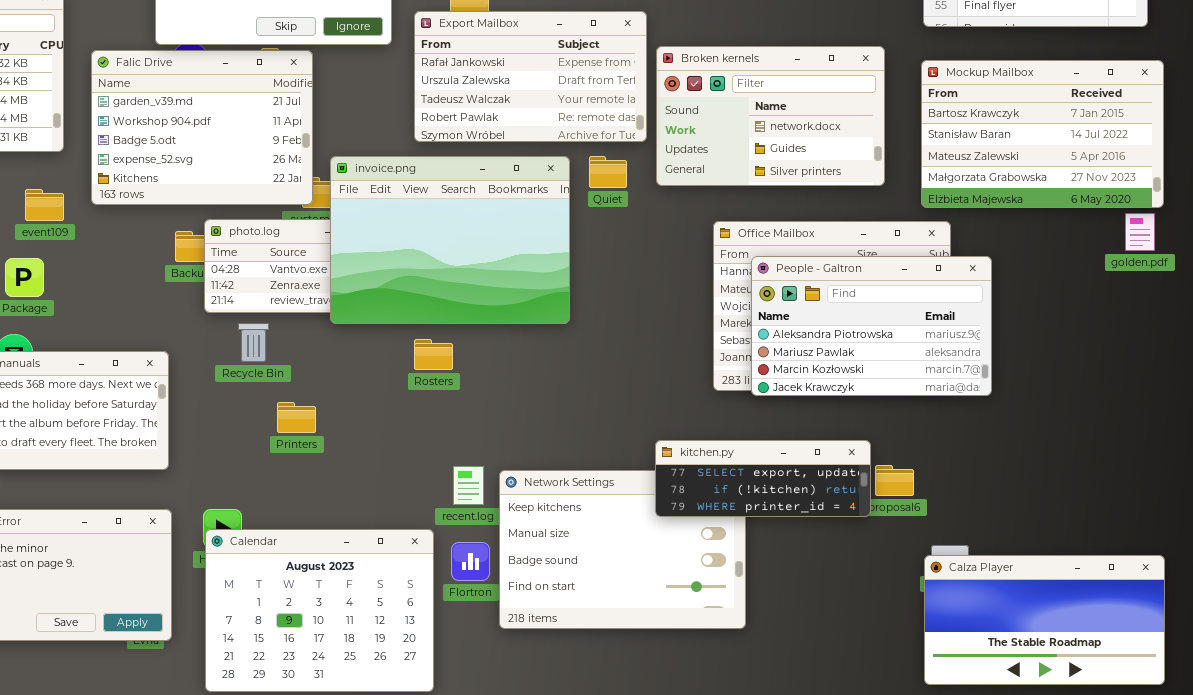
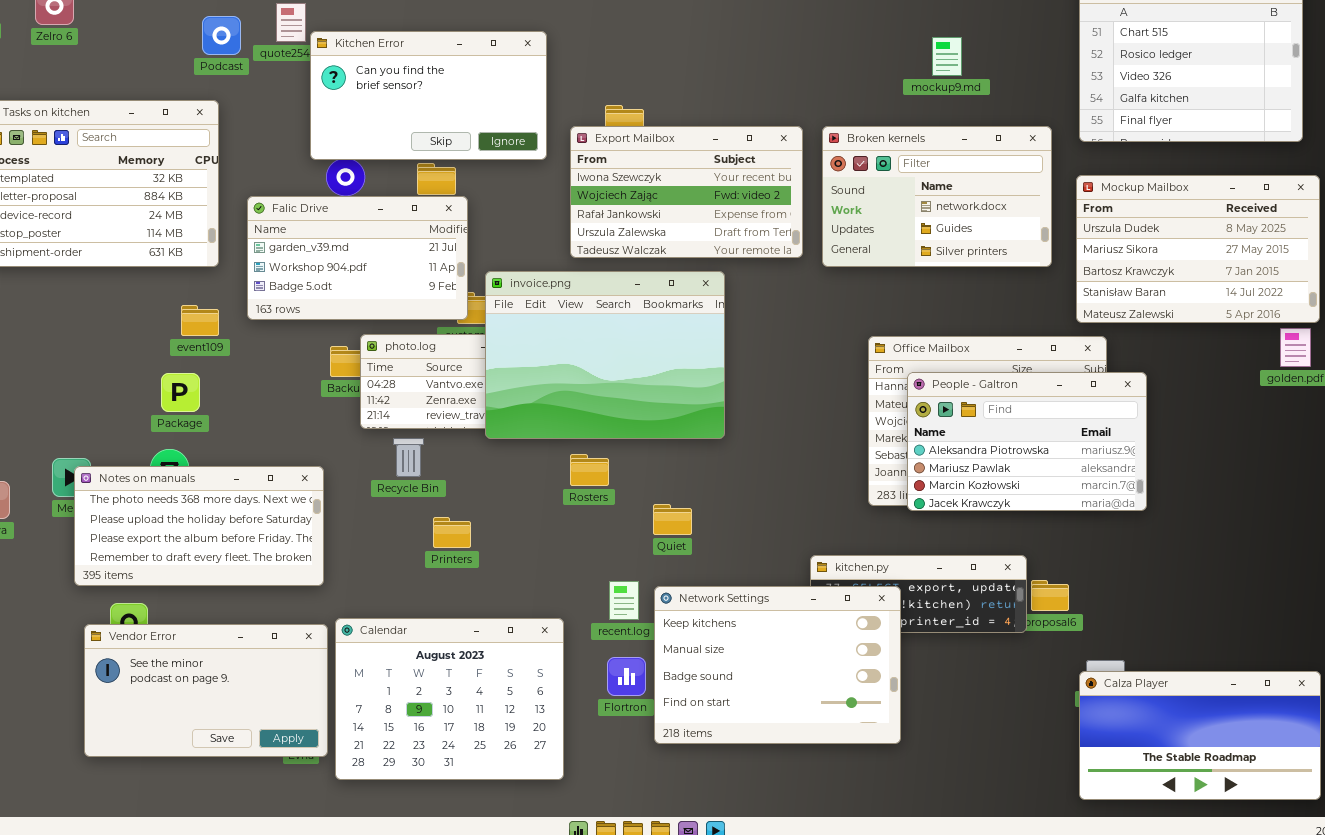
Export Mailbox: [414,11,647,142] -> [570,126,803,258], scrolled up 2 rows
Broken kernels: [656,46,885,186] -> [822,126,1052,267], moved
Falic Drive: [91,50,313,205] -> [247,196,468,320], resized
Mockup Mailbox: [921,60,1164,208] -> [1076,175,1320,323], scrolled up 2 rows
Quiet: [589,156,627,188] -> [653,504,692,535], moved
Network Settings: [499,470,746,629] -> [654,586,901,744], raised
Calendar: [205,529,434,692] -> [335,618,564,780], moved

